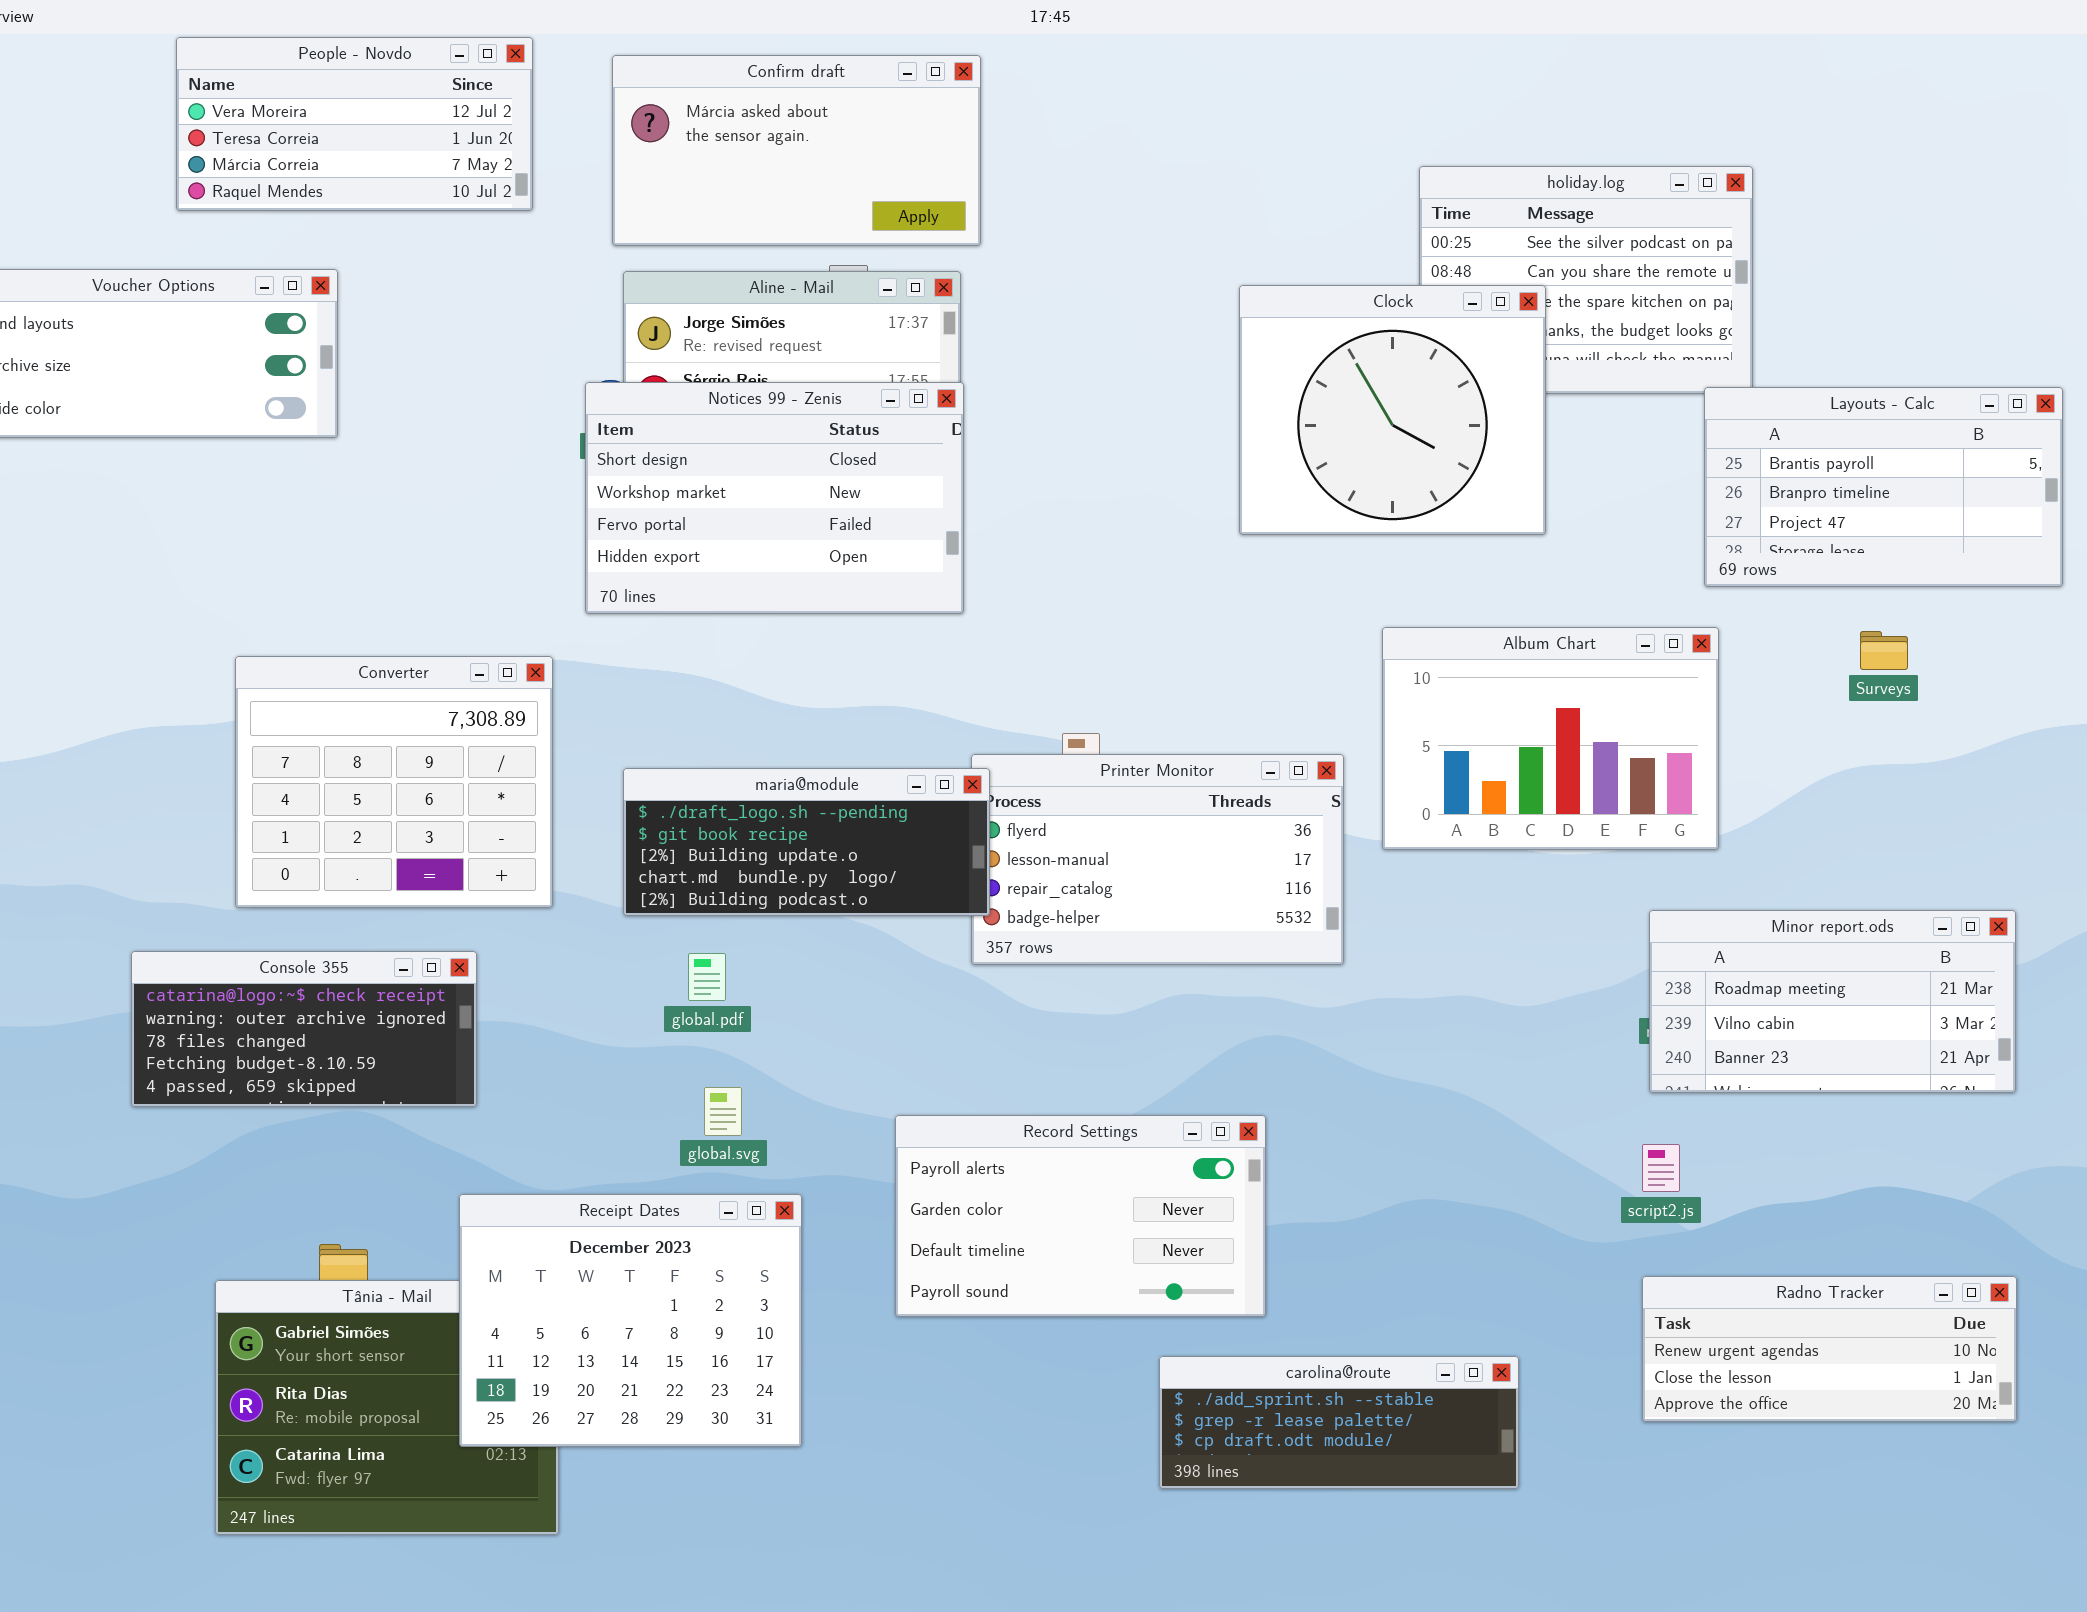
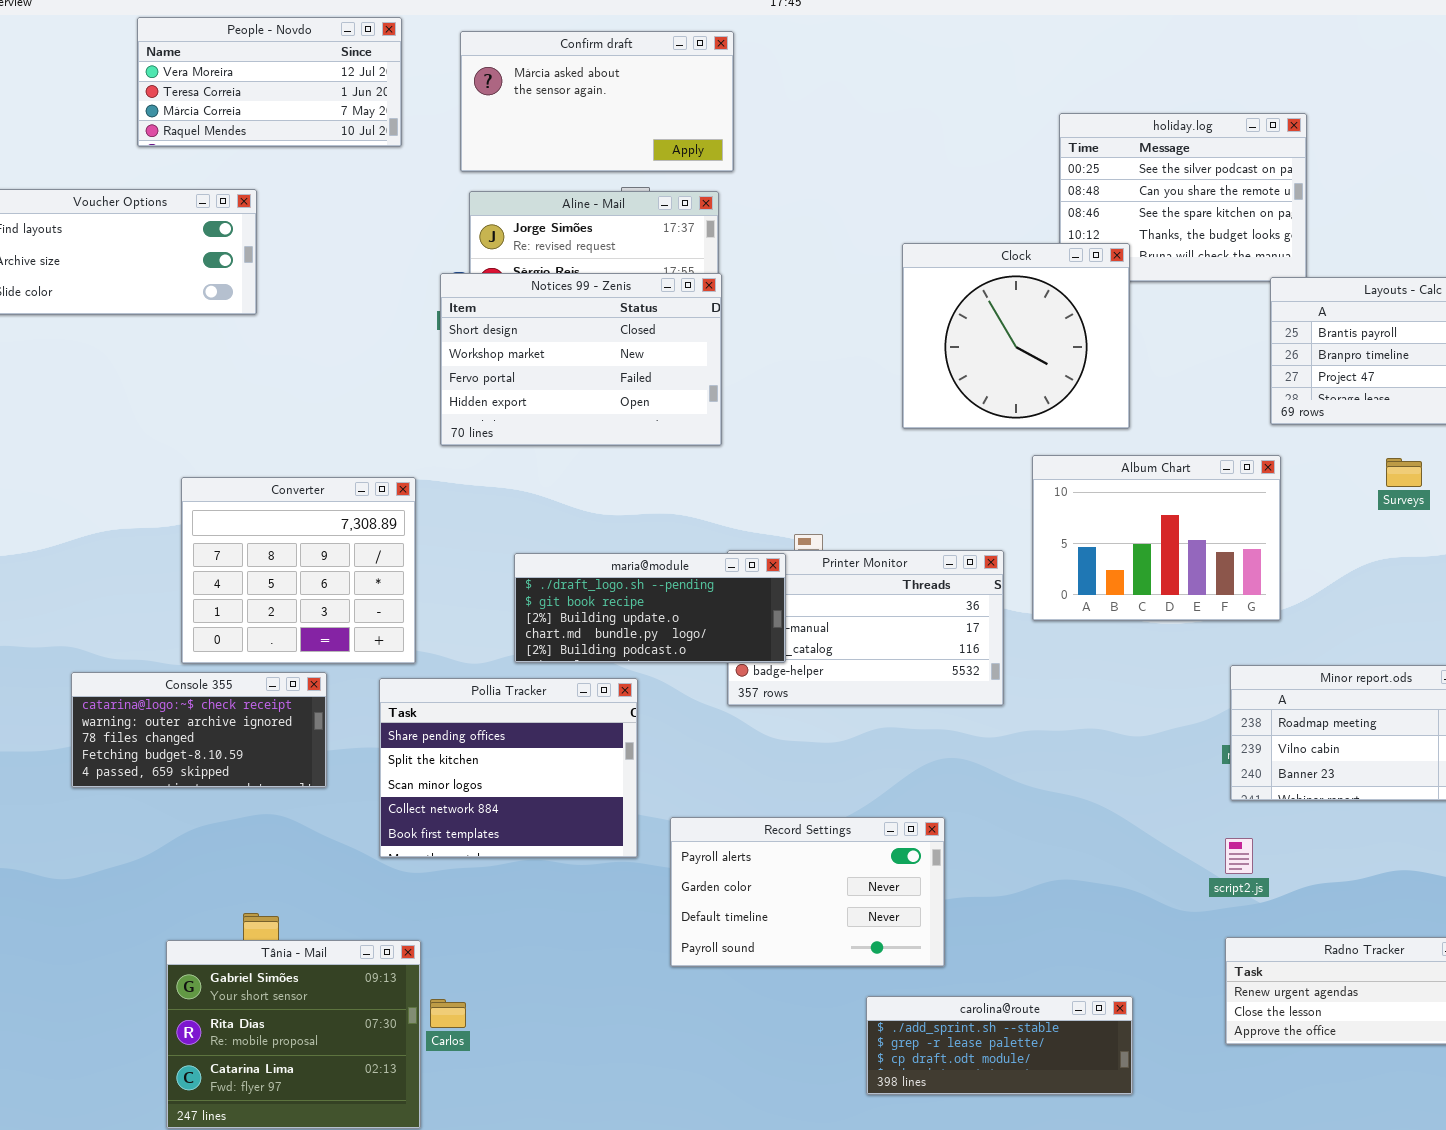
Clock: [1239,285,1546,535] -> [902,243,1130,429], moved
maria@module: [623,768,990,916] -> [514,553,786,663], moved
Pollia Tracker: none -> [379,678,638,858], opened
Console 355: [131,951,477,1107] -> [71,672,327,788], moved
Receipt Dates: [459,1194,802,1447] -> none, closed

